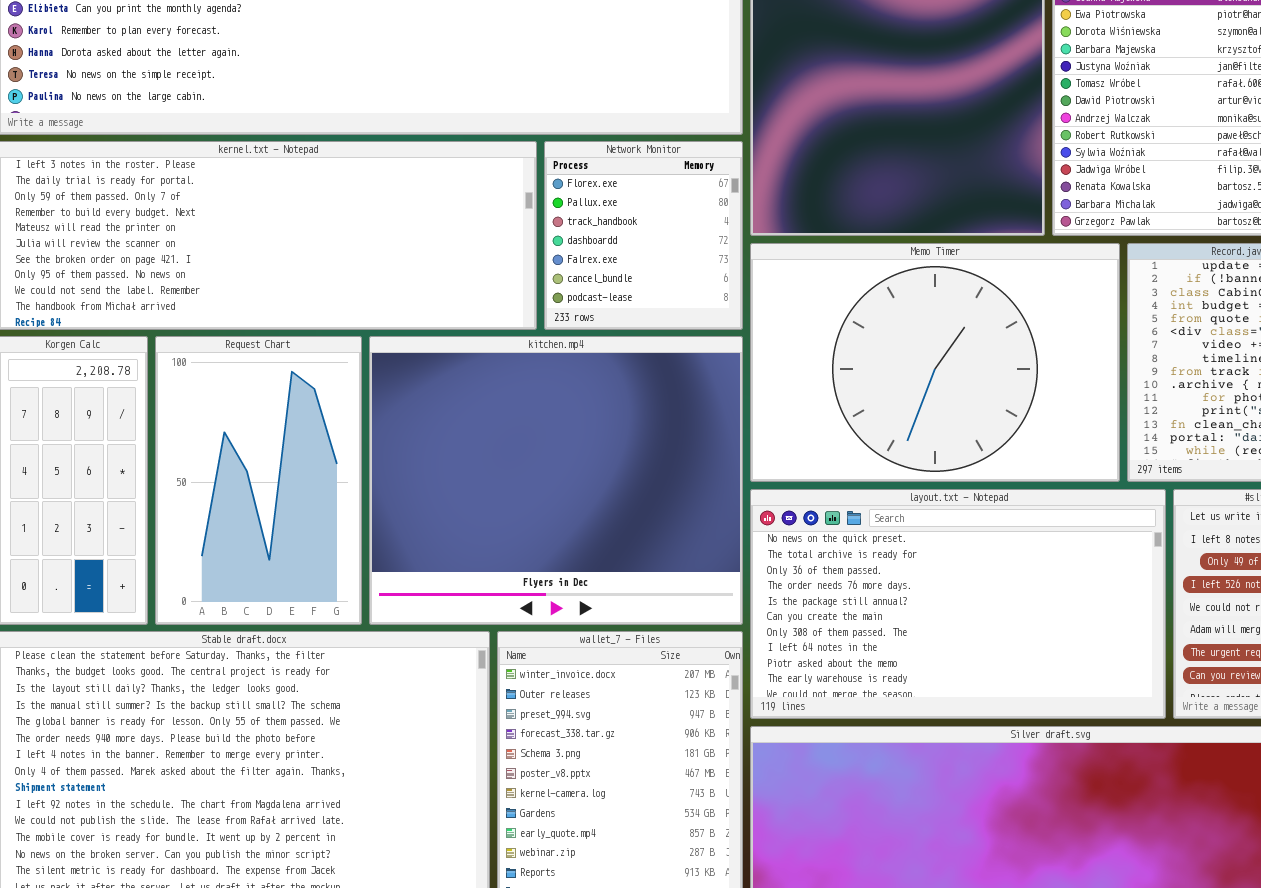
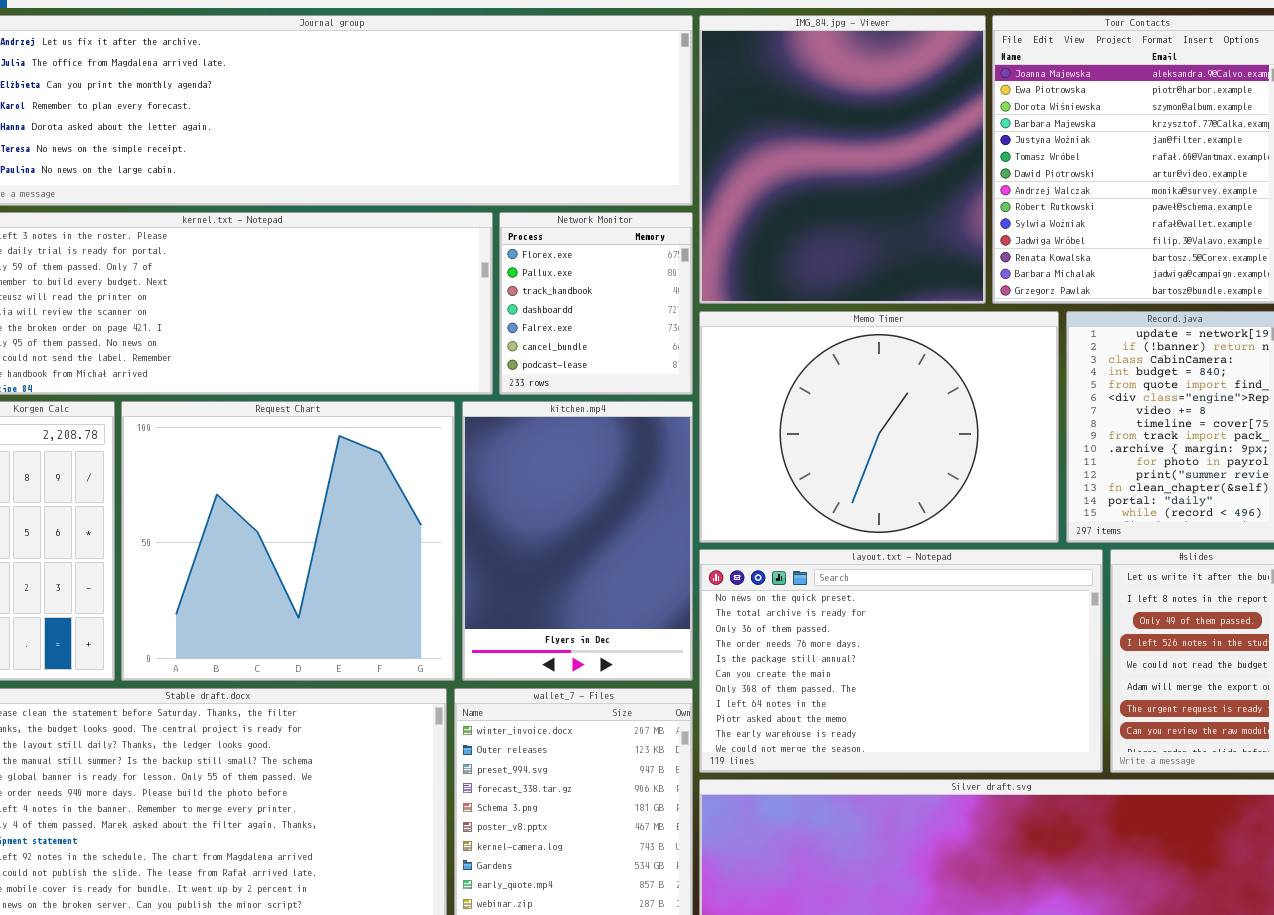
Request Chart: [155,336,362,625] -> [121,401,455,681], resized
kitchen.mp4: [369,336,743,625] -> [462,401,693,681], resized

